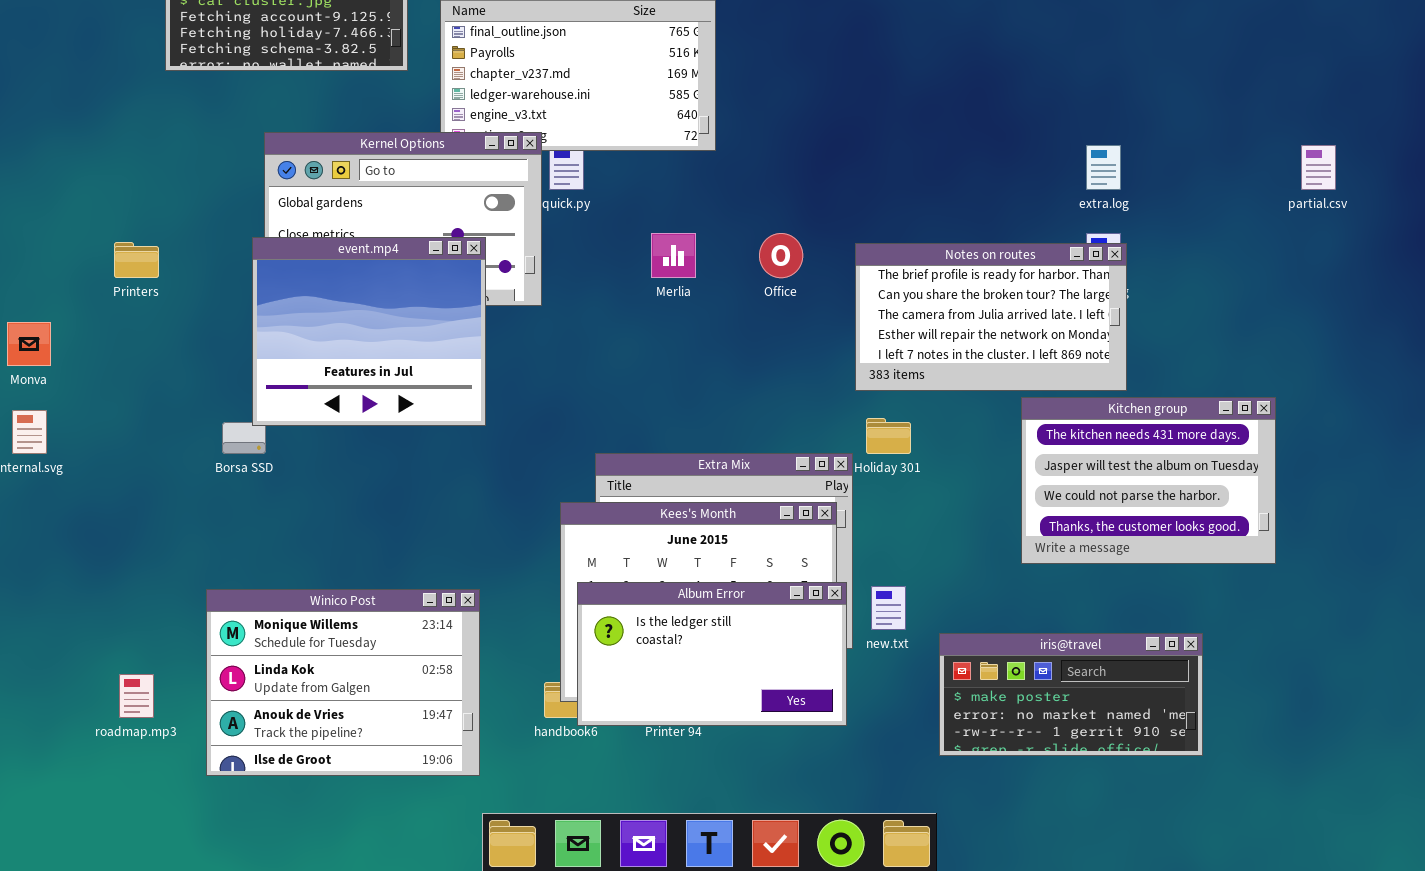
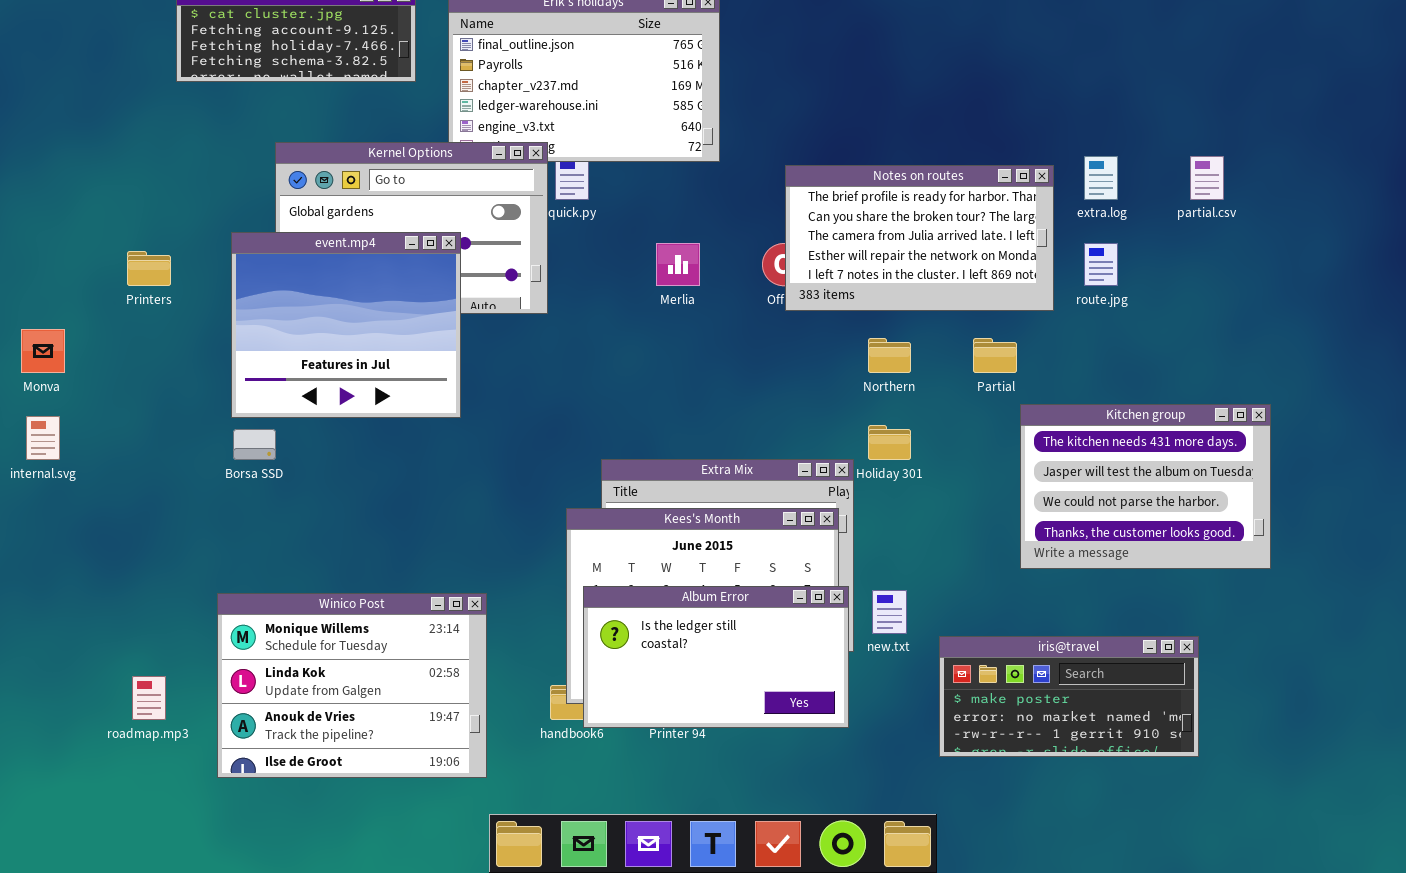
partial.csv: [1301,145,1336,190] -> [1190,156,1224,200], moved
event.mp4: [252,237,486,426] -> [231,232,461,418], moved
Notes on routes: [855,243,1127,391] -> [785,165,1054,311], moved

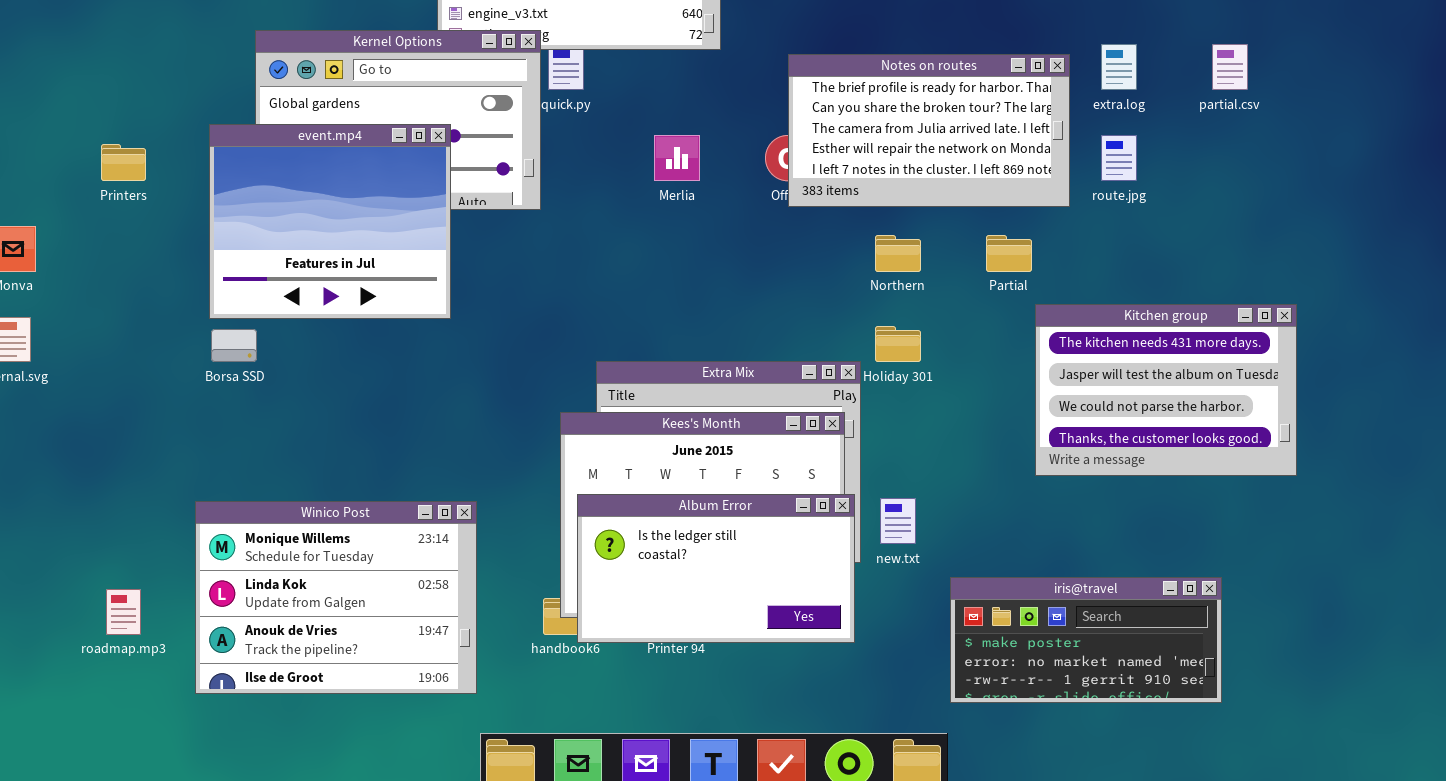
iris@travel: [939,636,1199,757] -> [950,577,1222,703], moved

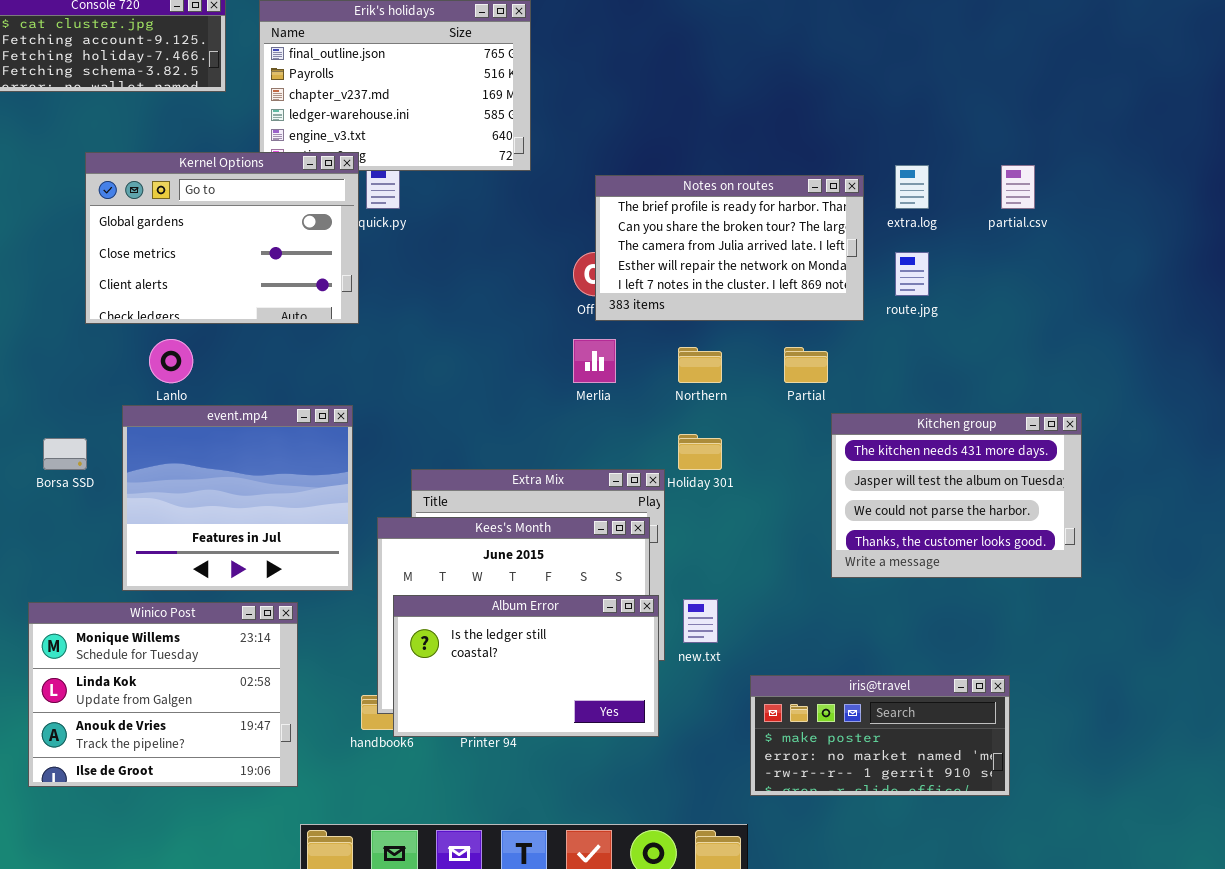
event.mp4: [209,124,451,319] -> [122,405,353,591], moved
Merlia: [654,135,700,181] -> [573,339,616,383], moved

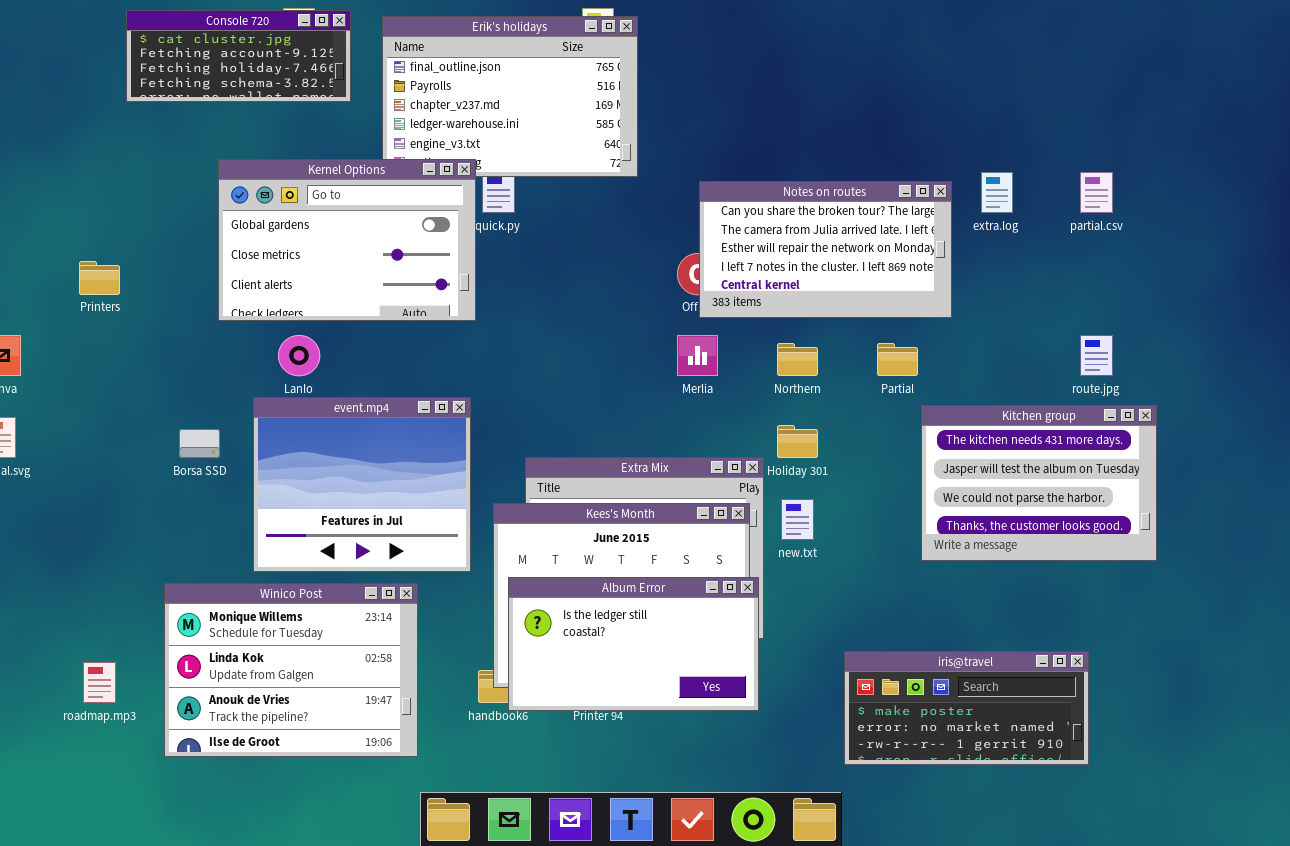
Notes on routes: [595,175,864,321] -> [699,181,952,318], scrolled down 1 row
route.jpg: [895,252,929,296] -> [1080,335,1113,376], moved
new.txt: [683,599,718,643] -> [781,499,814,540], moved

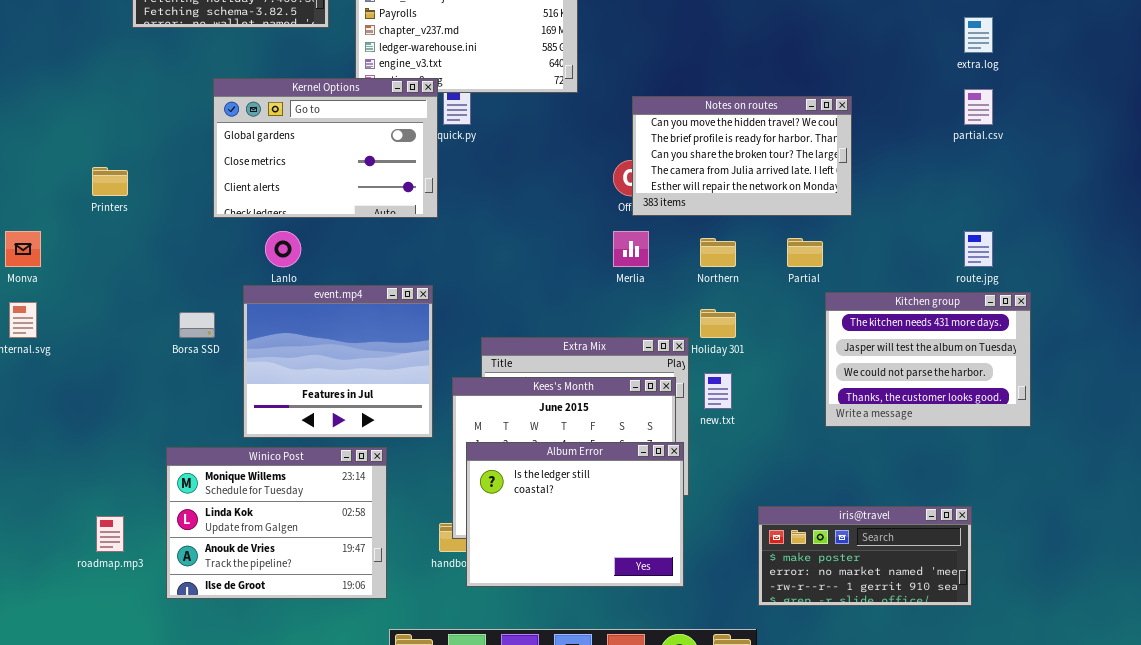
extra.log: [981,172,1013,213] -> [964,17,993,53], moved
Notes on routes: [699,181,952,318] -> [632,96,852,216], scrolled up 2 rows
Album Error: [508,577,759,711] -> [466,442,684,587], resized

